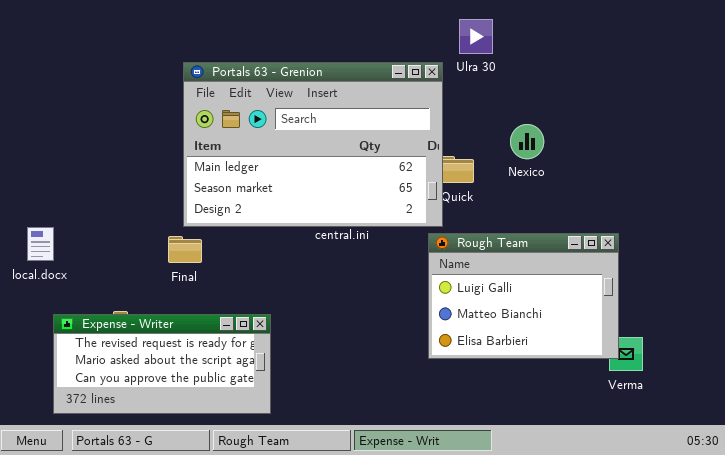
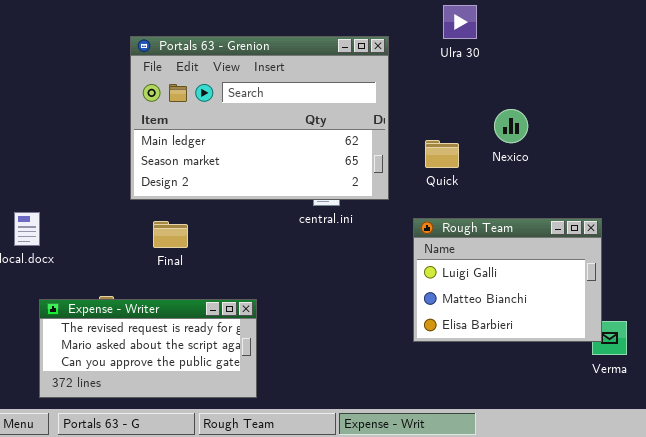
Portals 63 - Grenion: [183,62,443,227] -> [130,36,389,200], moved

